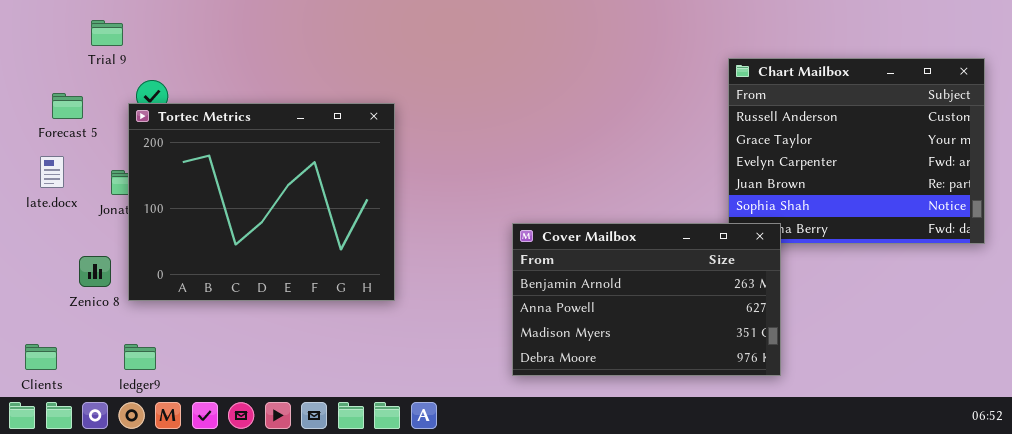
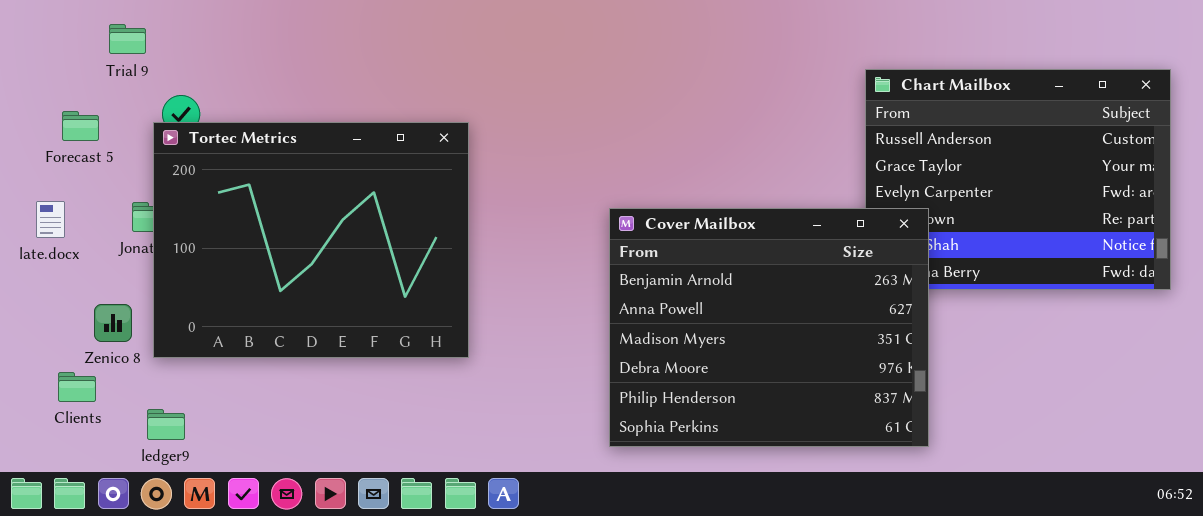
late.docx: [40,156,64,188] -> [36,201,65,238], moved
Cover Mailbox: [512,223,781,376] -> [609,208,929,447], resized
Clients: [25,344,57,370] -> [58,372,96,402], moved

